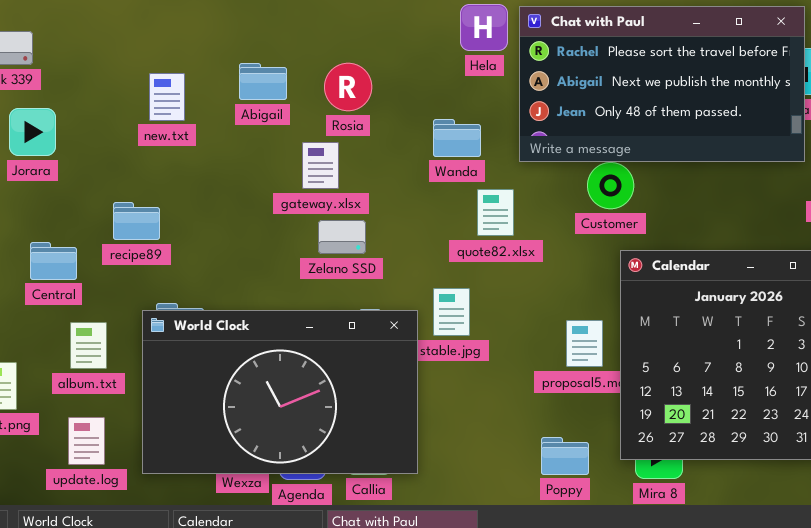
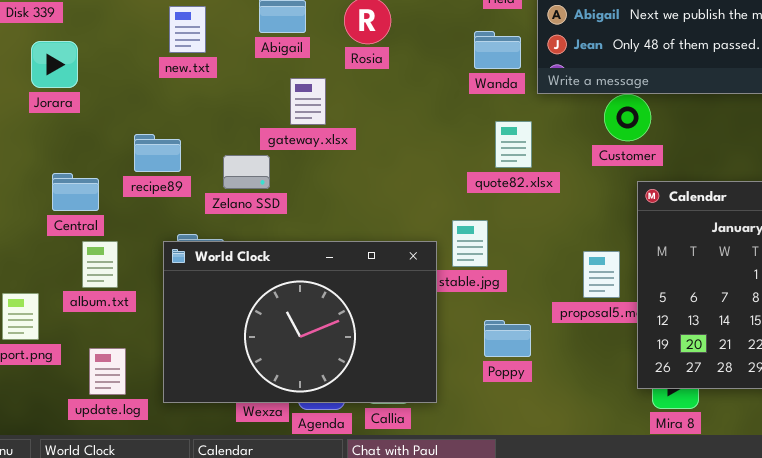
Wanda: [433,119,481,157] -> [474,31,521,69], moved
gateway.xlsx: [302,142,339,189] -> [290,78,326,125], moved
Zelano SSD: [318,220,366,254] -> [223,155,270,189], moved
album.txt: [70,322,107,369] -> [82,241,118,288], moved
Poppy: [541,437,589,475] -> [484,320,531,357], moved

